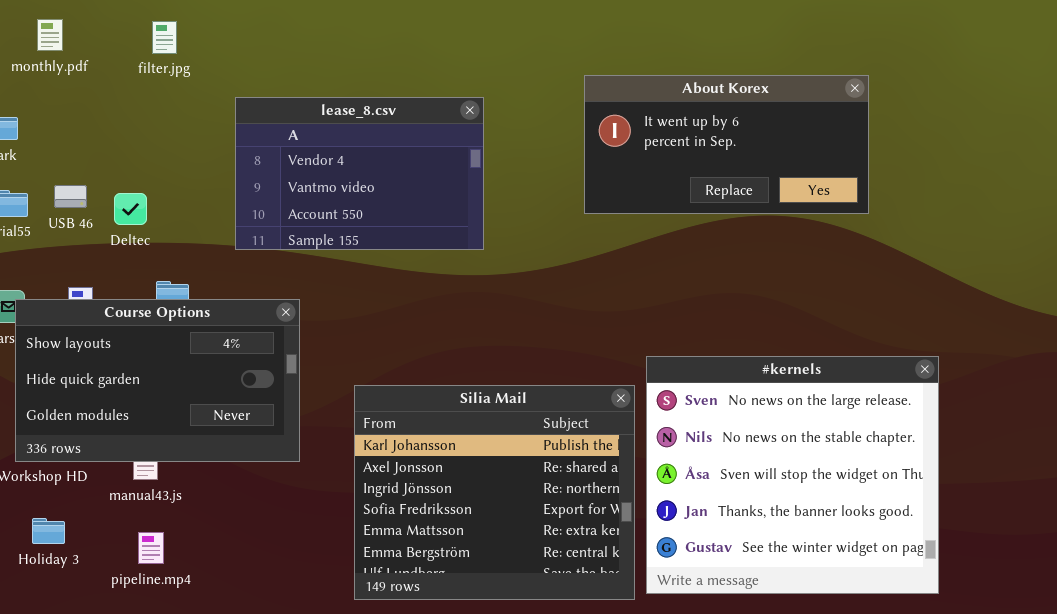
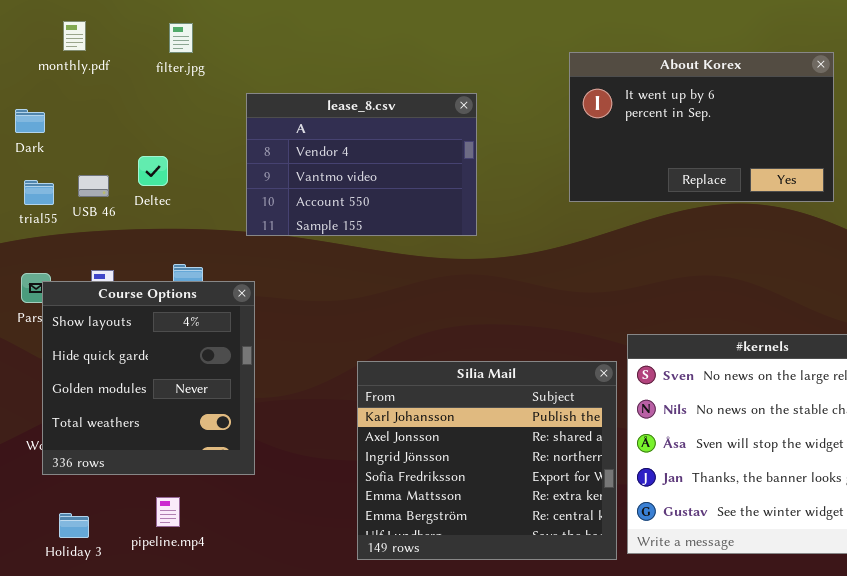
About Korex: [584,75,869,214] -> [569,52,834,202], resized
Deltec: [114,193,147,225] -> [138,156,168,186], moved
Course Options: [15,299,300,462] -> [42,281,255,475], resized
Holiday 3: [32,518,65,544] -> [59,513,89,538], moved

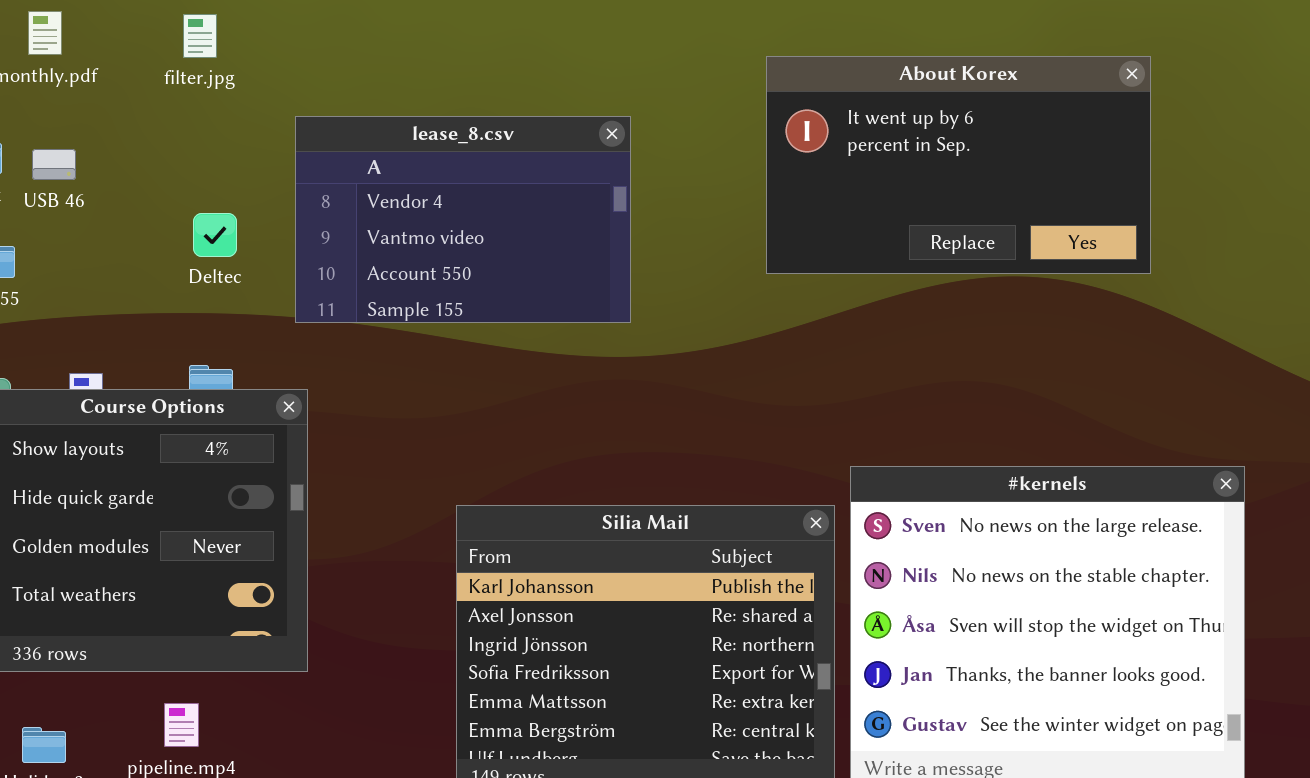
Deltec: [138,156,168,186] -> [193,213,237,257], moved
USB 46: [78,175,109,197] -> [32,149,76,180], moved

